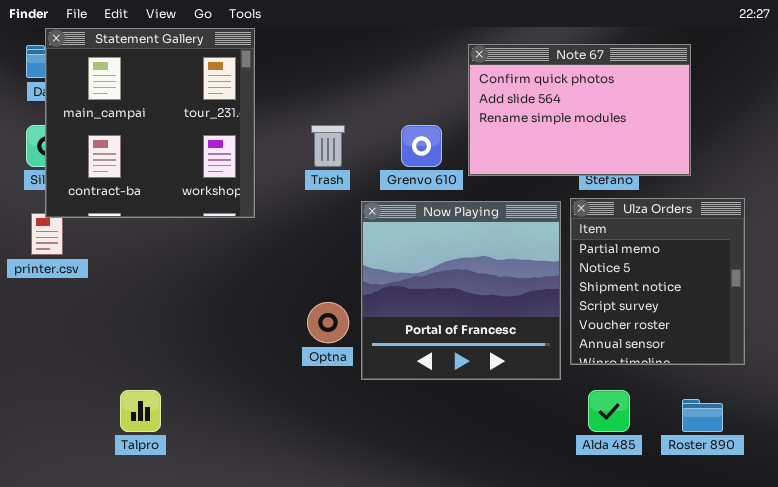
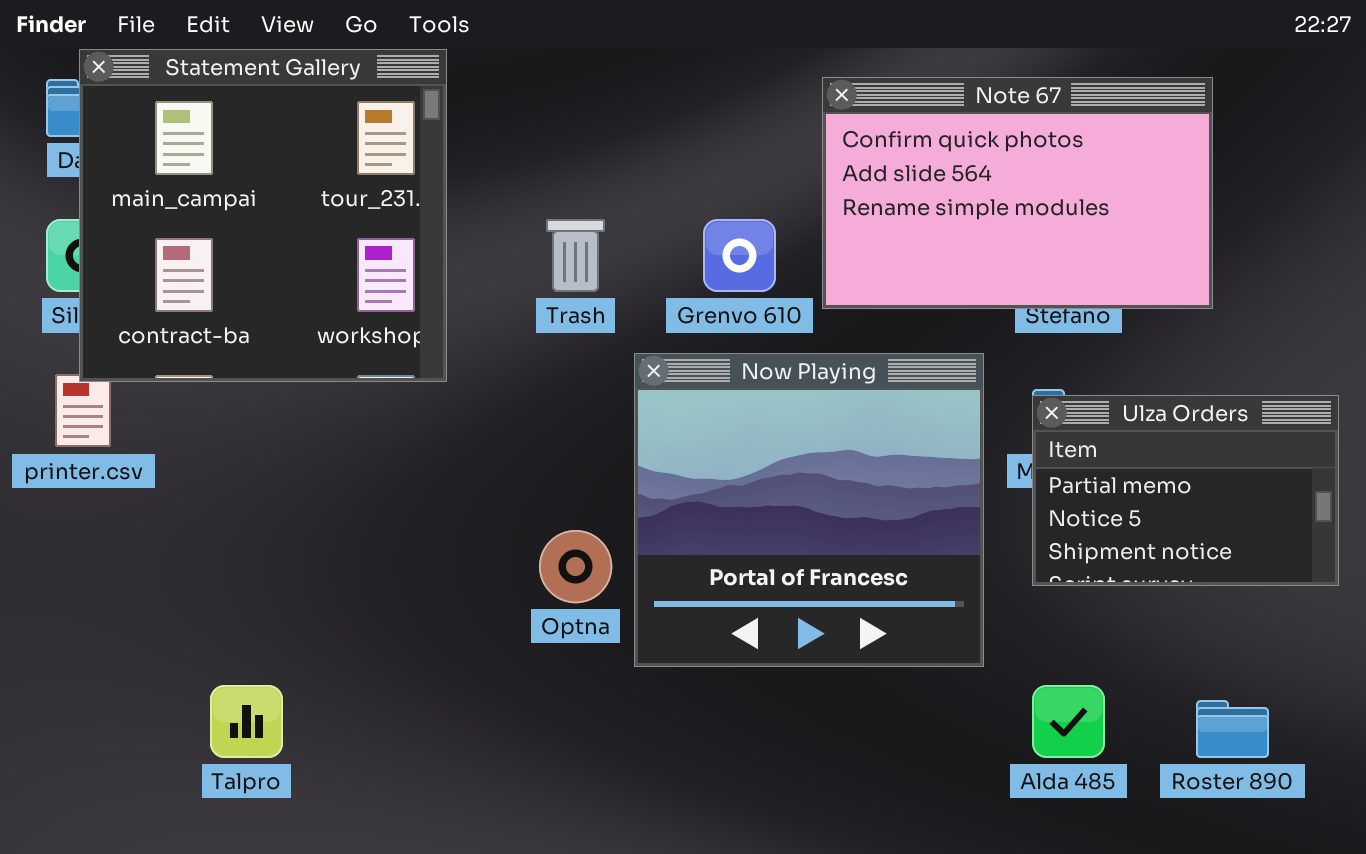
Ulza Orders: [570,198,745,365] -> [1032,395,1339,586], moved, resized

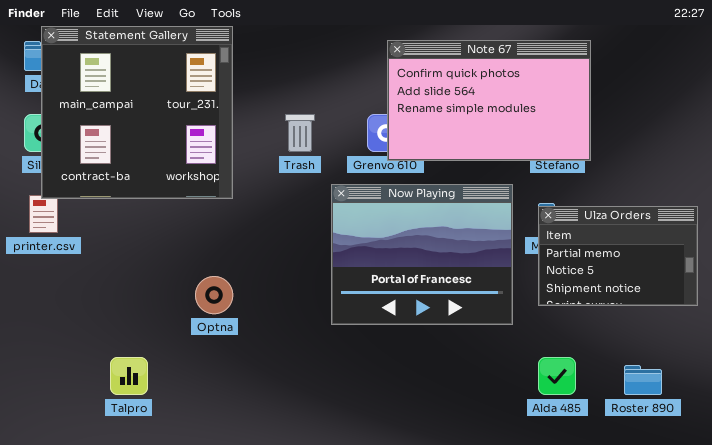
Note 67: [822,77,1213,309] -> [387,40,591,161], moved
Now Playing: [634,353,984,667] -> [331,184,513,325], resized
Optna: [539,530,612,603] -> [195,276,233,314], moved

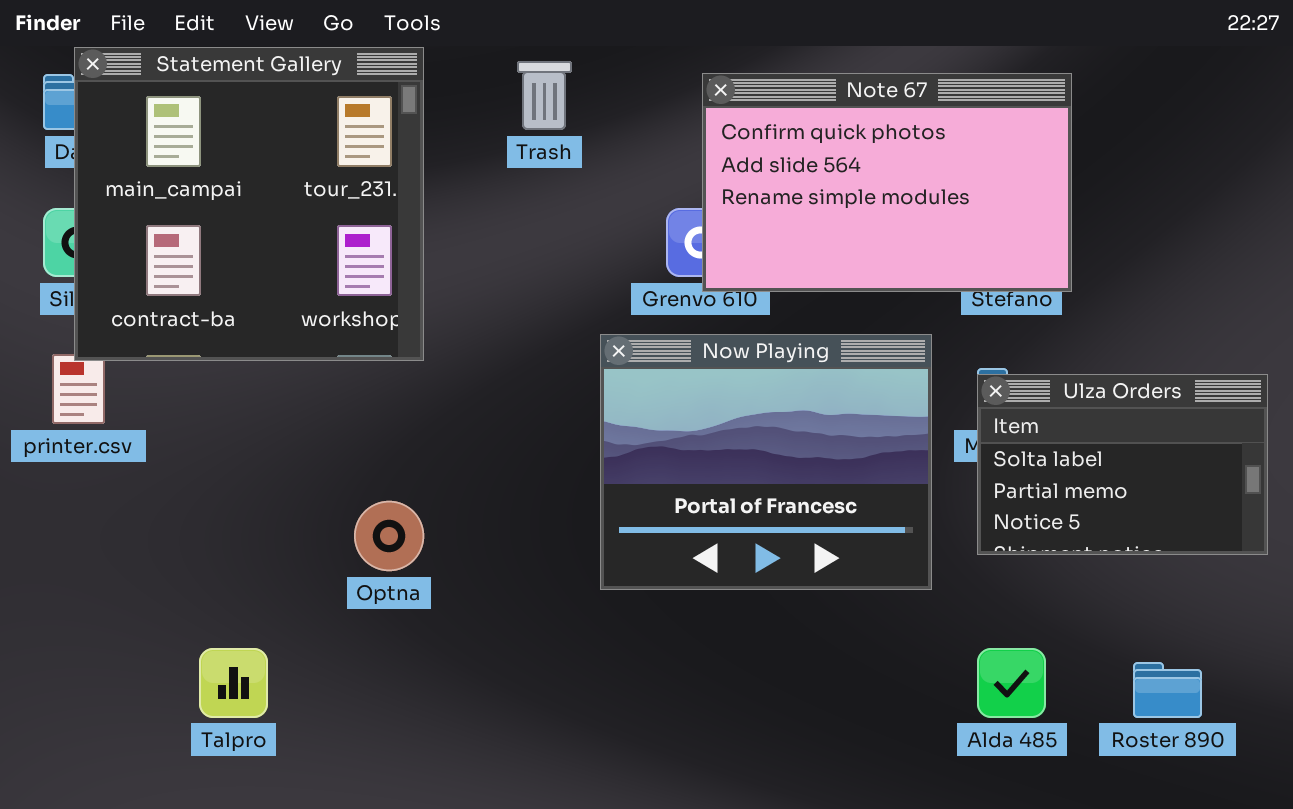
Trash: [285,114,315,152] -> [517,61,572,130], moved
Ulza Orders: [538,206,698,306] -> [977,374,1268,555], scrolled up 1 row

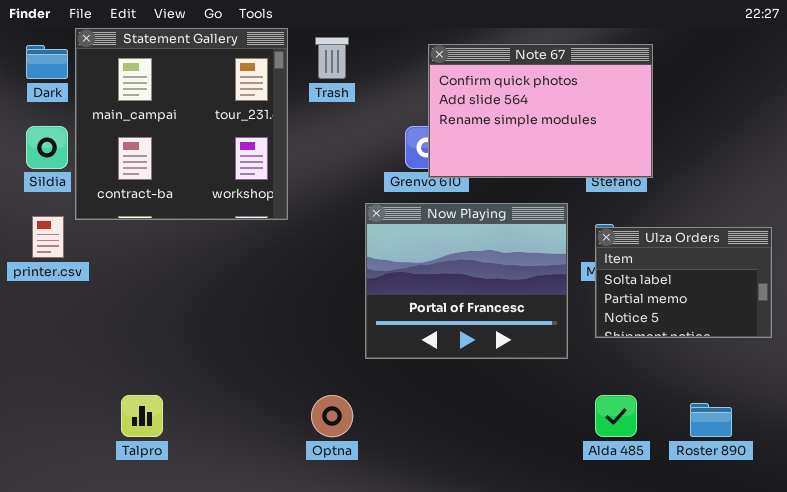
Statement Gallery: [74,47,424,361] -> [75,28,288,220], moved
Optna: [354,501,424,571] -> [311,395,353,437], moved

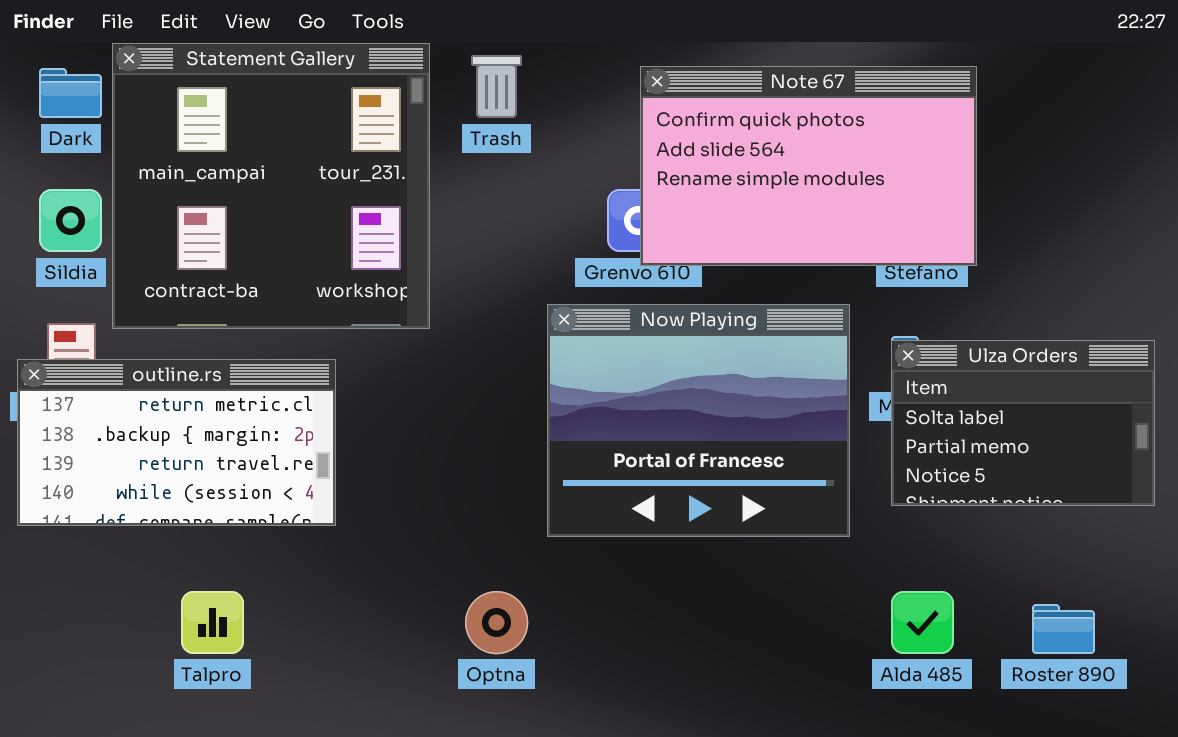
outline.rs: none -> [17,359,336,526], opened

